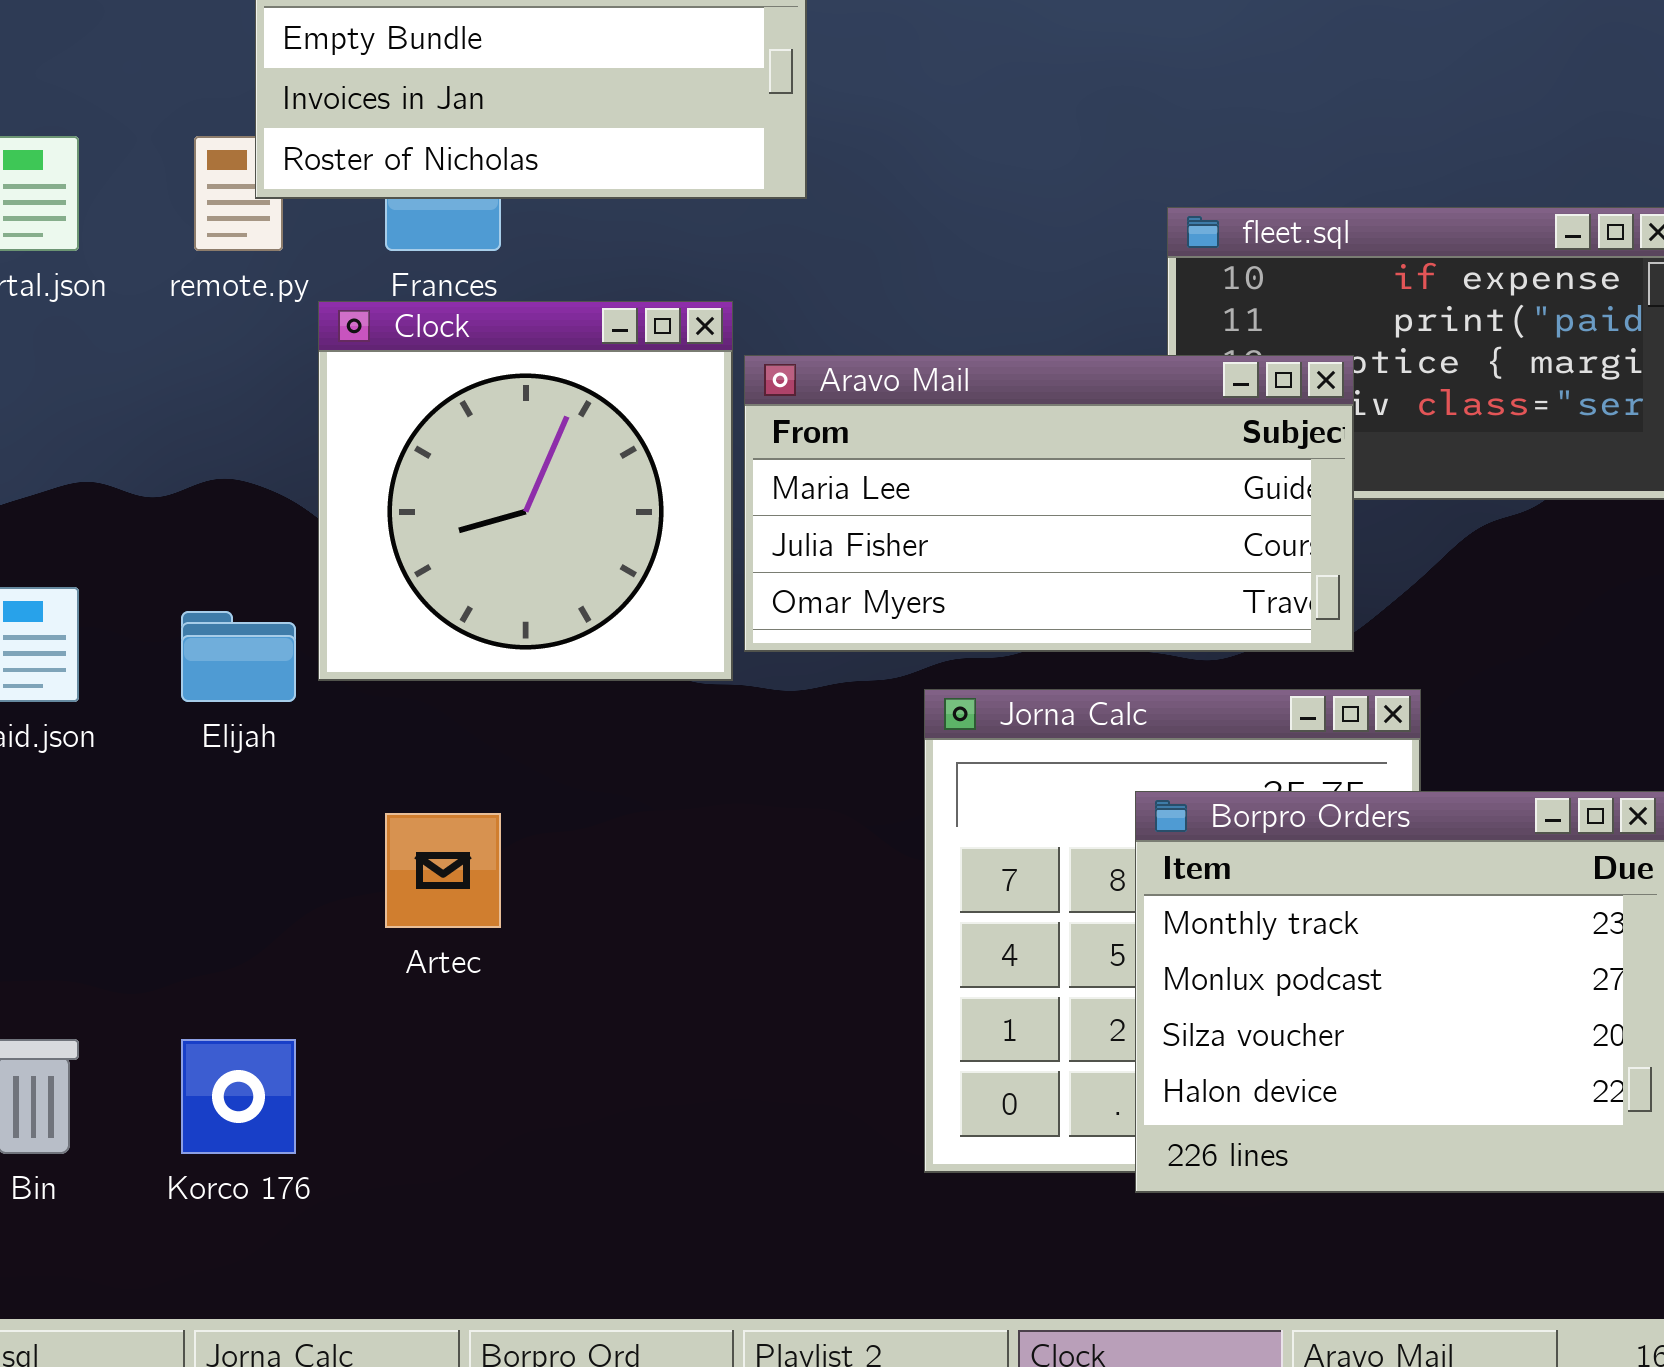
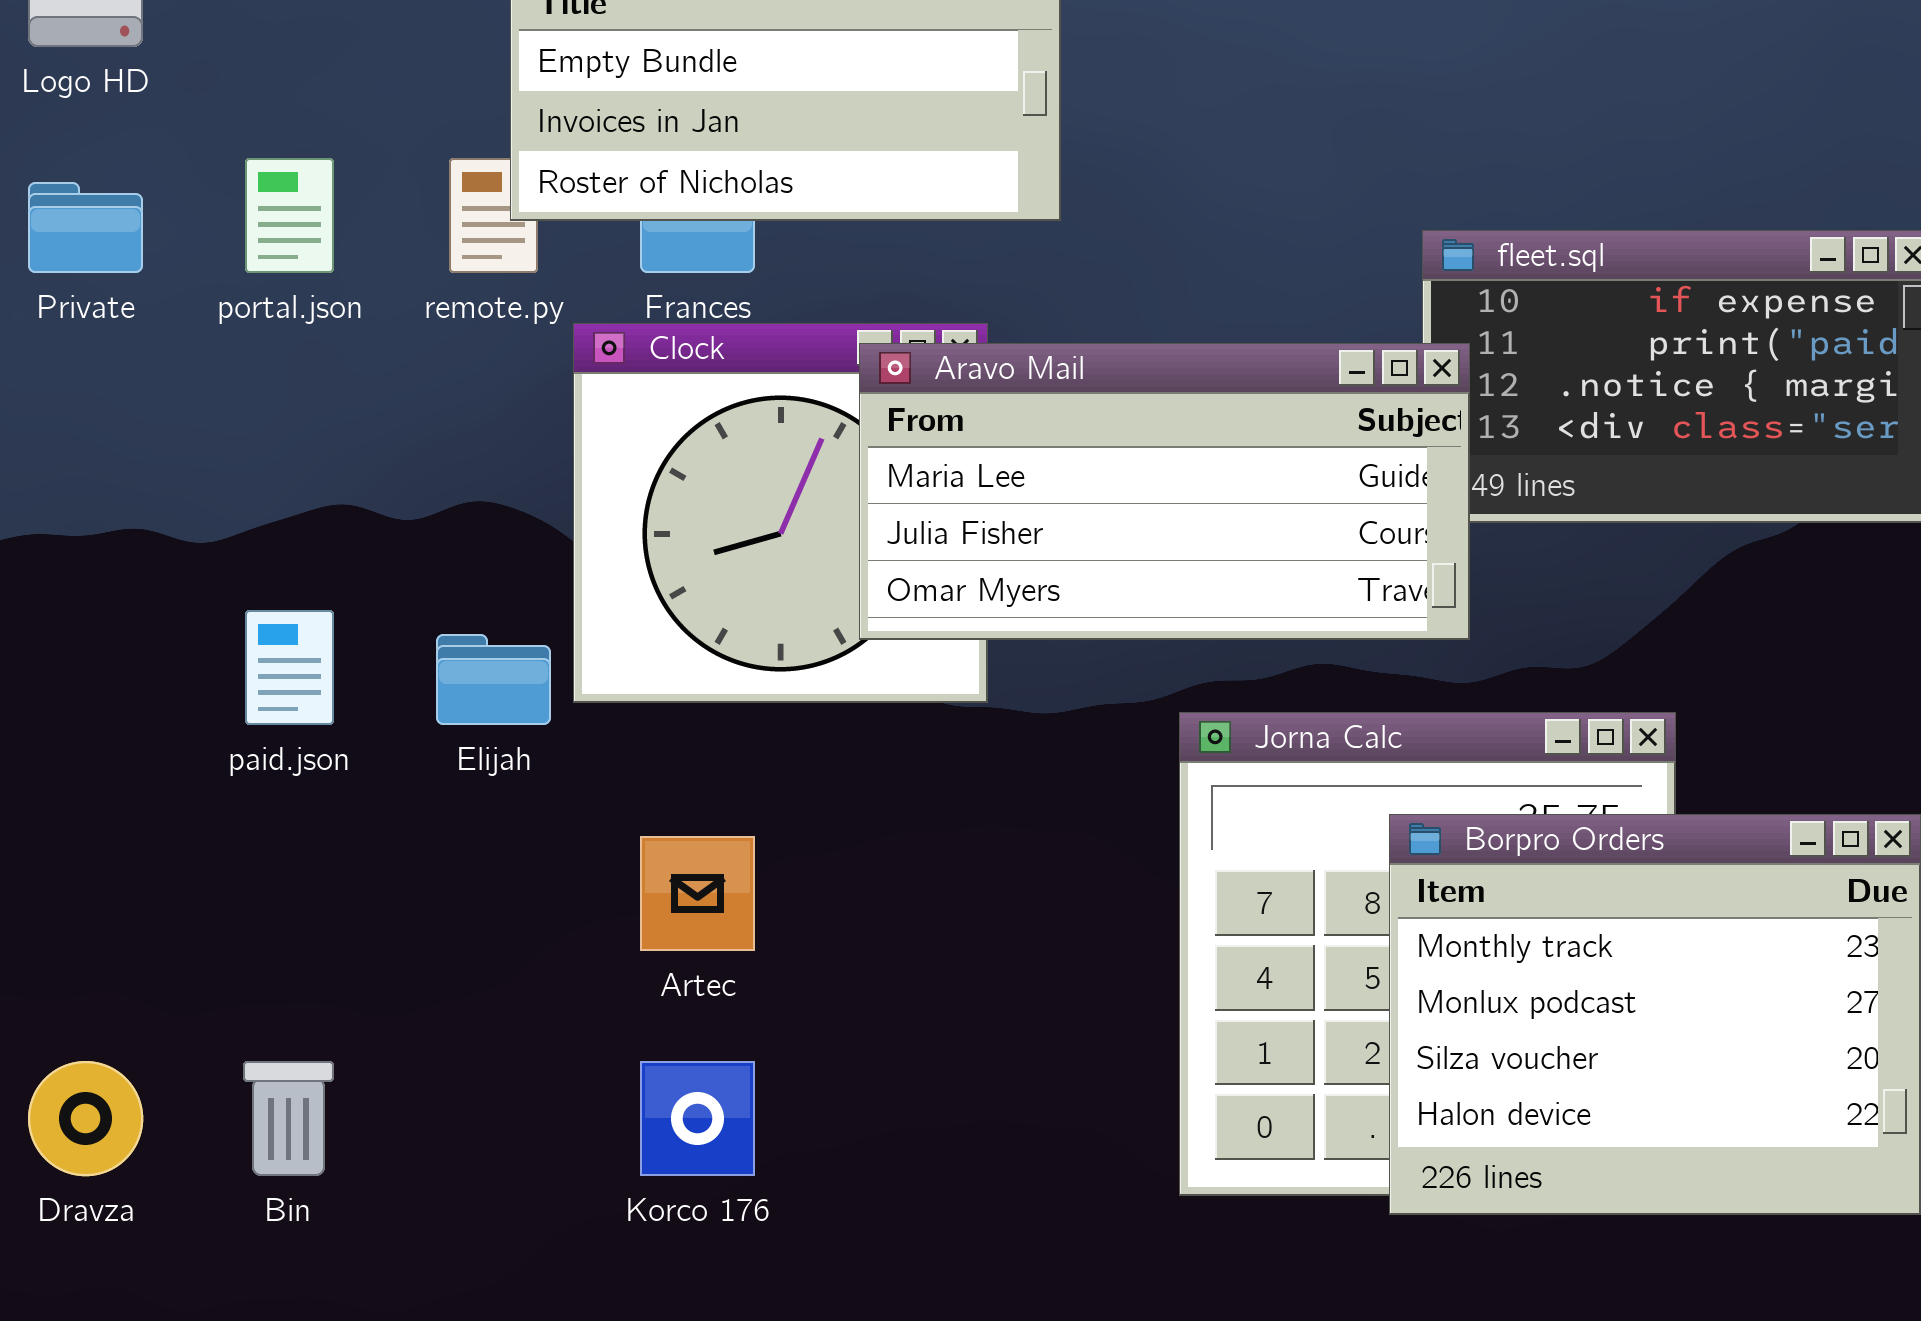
Aravo Mail: [744,355,1354,652] -> [859,343,1470,640], moved
Korco 176: [181,1039,296,1154] -> [640,1061,755,1176], moved

